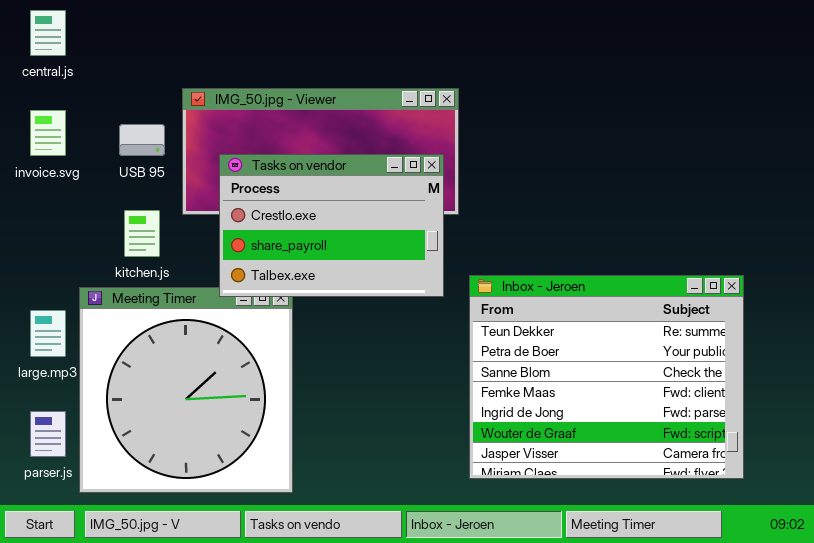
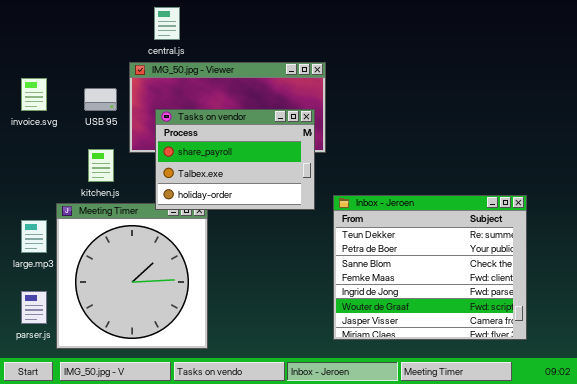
central.js: [30,10,66,56] -> [154,7,180,40], moved
Tasks on vendor: [219,154,444,297] -> [155,109,315,210], scrolled down 1 row

